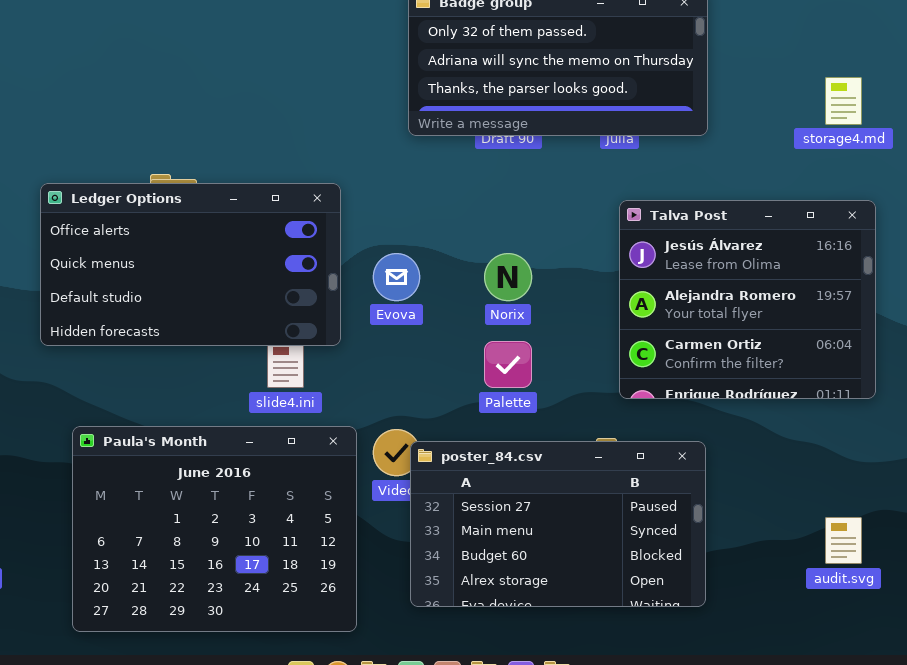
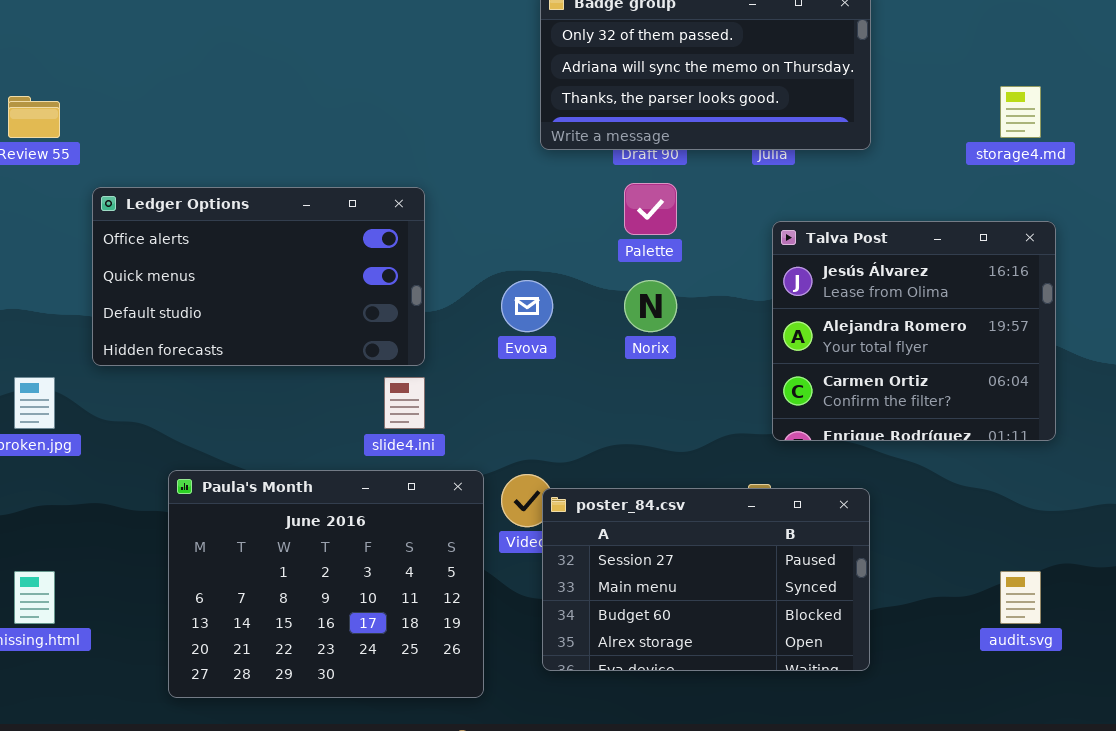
Ledger Options: [40,183,341,346] -> [92,187,425,366], moved
Palette: [484,341,532,388] -> [624,183,677,235], moved

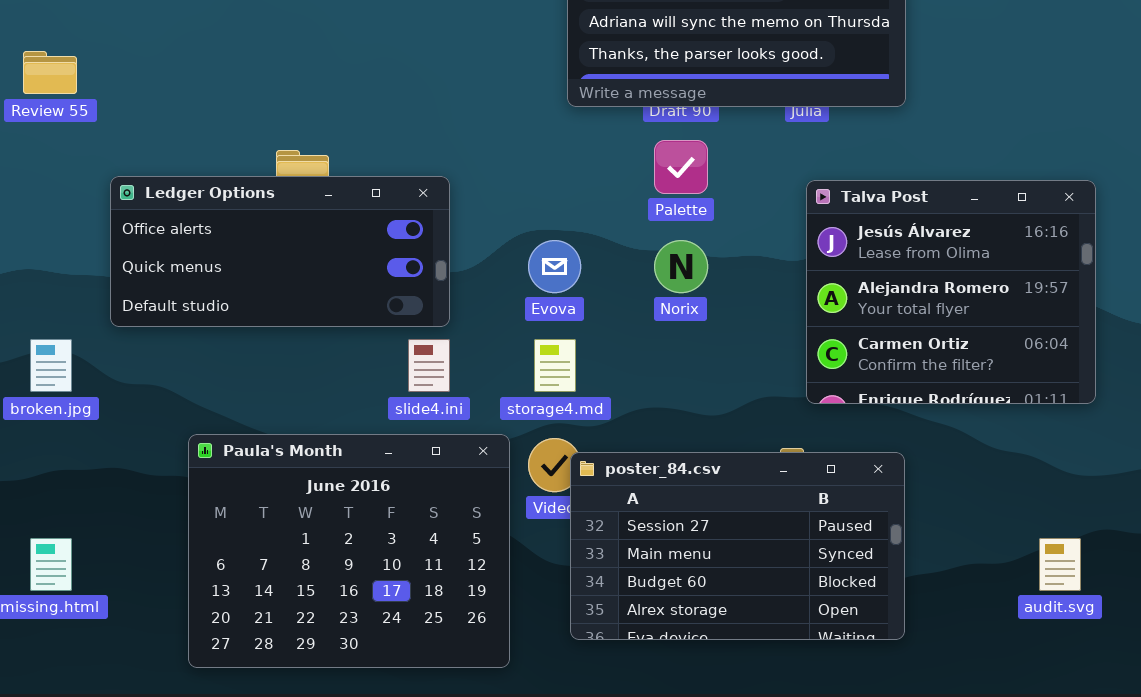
storage4.md: [1000,86,1041,138] -> [534,339,576,392], moved
Ledger Options: [92,187,425,366] -> [110,176,450,327], resized

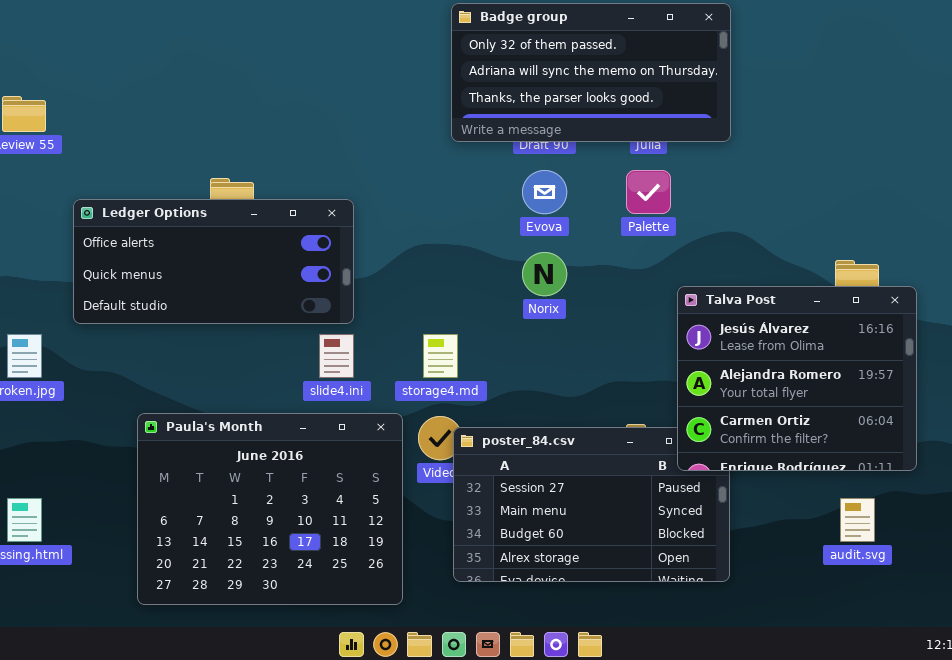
Palette: [654,140,708,194] -> [626,170,671,214], moved
Talva Post: [806,180,1096,404] -> [677,286,917,471], moved
Evova: [528,240,581,293] -> [522,170,567,214], moved

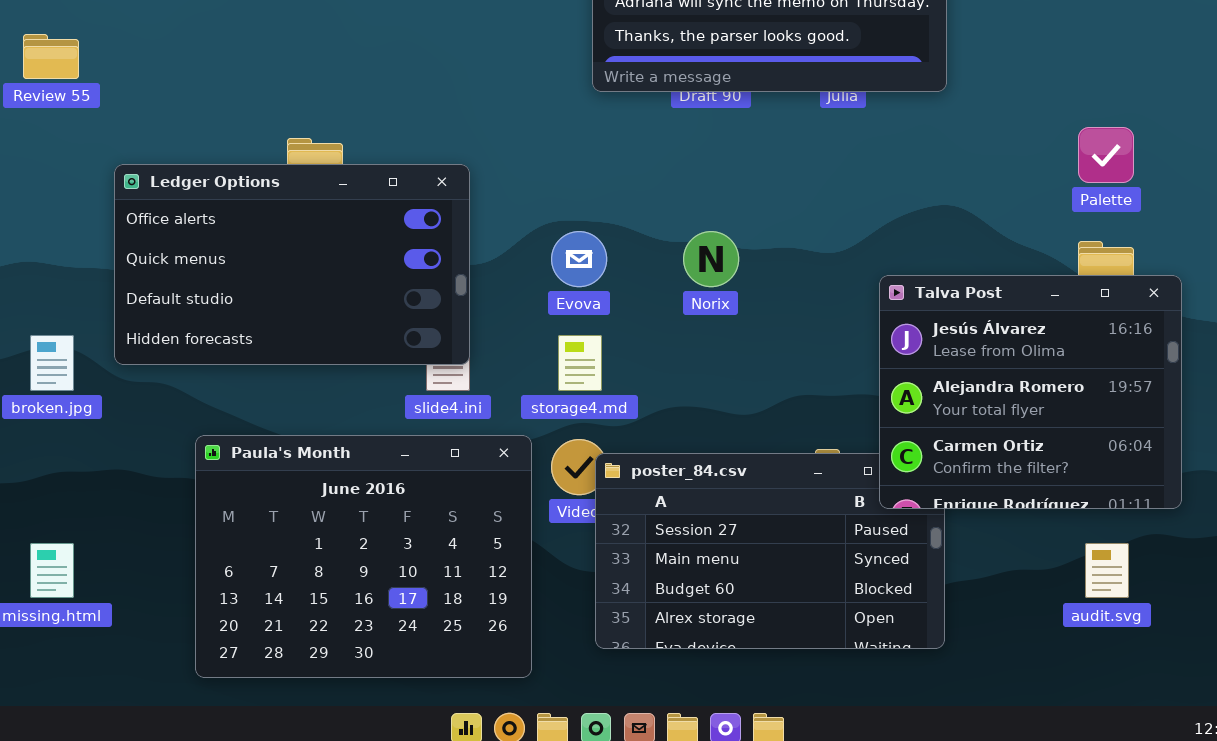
Evova: [522,170,567,214] -> [551,231,607,287], moved
Palette: [626,170,671,214] -> [1078,127,1134,183], moved
Ledger Options: [73,199,354,324] -> [114,164,470,365], resized

